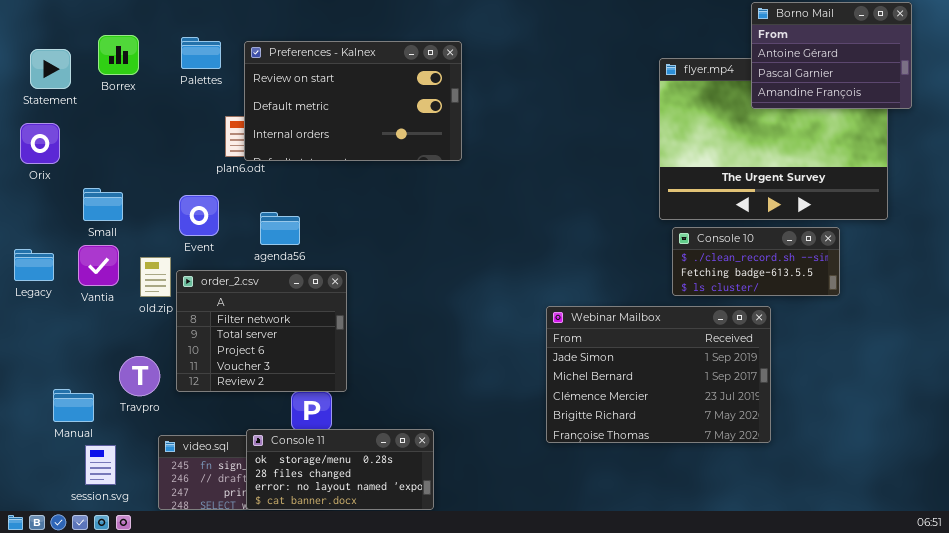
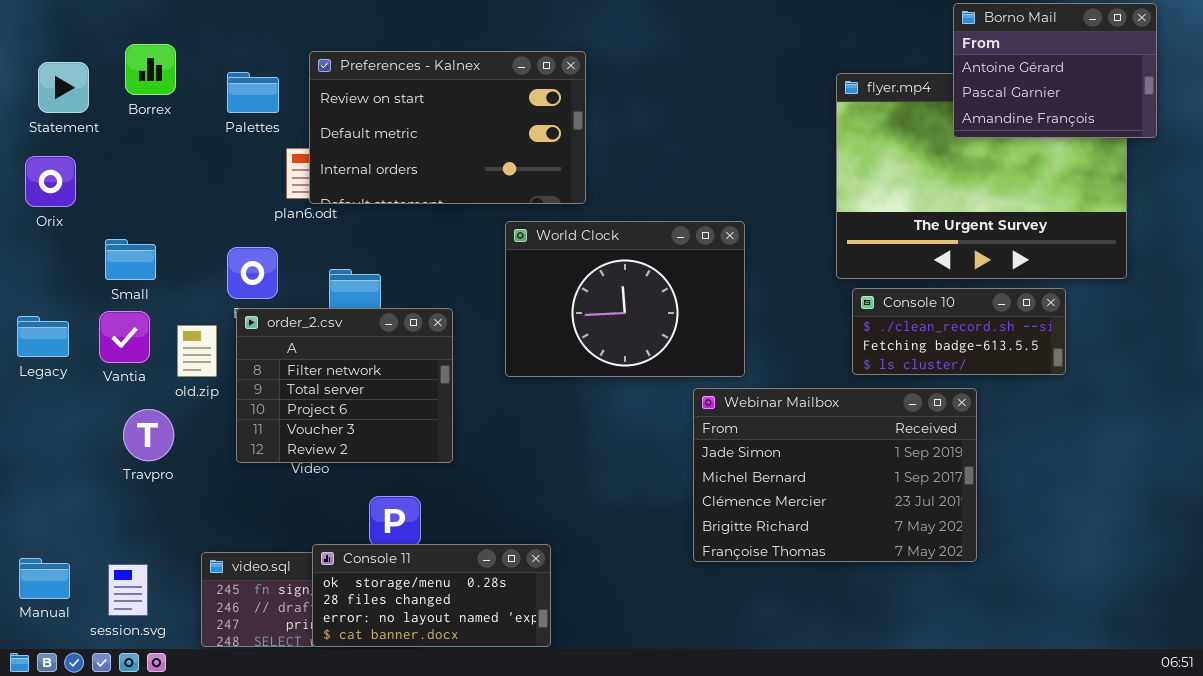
Palettes: [181,37,221,69] -> [227,72,279,113], moved
World Clock: none -> [505,221,745,377], opened
order_2.csv: [176,270,347,392] -> [236,308,453,463], moved
Travpro: [119,356,160,396] -> [123,409,174,461], moved
Manual: [53,389,94,422] -> [19,558,70,599], moved

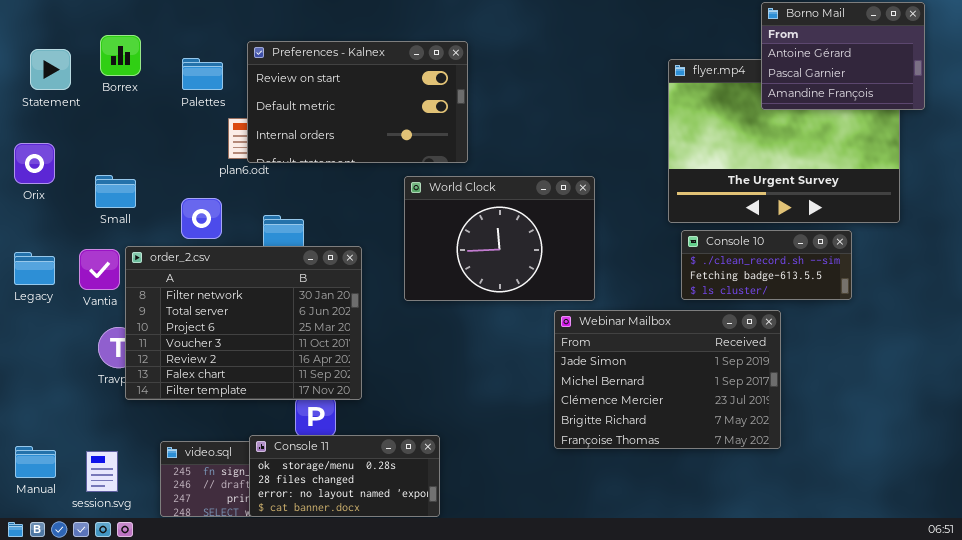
Orix: [25,156,76,207] -> [14,143,55,184], moved
Small: [105,239,156,280] -> [95,175,136,208], moved
order_2.csv: [236,308,453,463] -> [125,246,362,400], resized

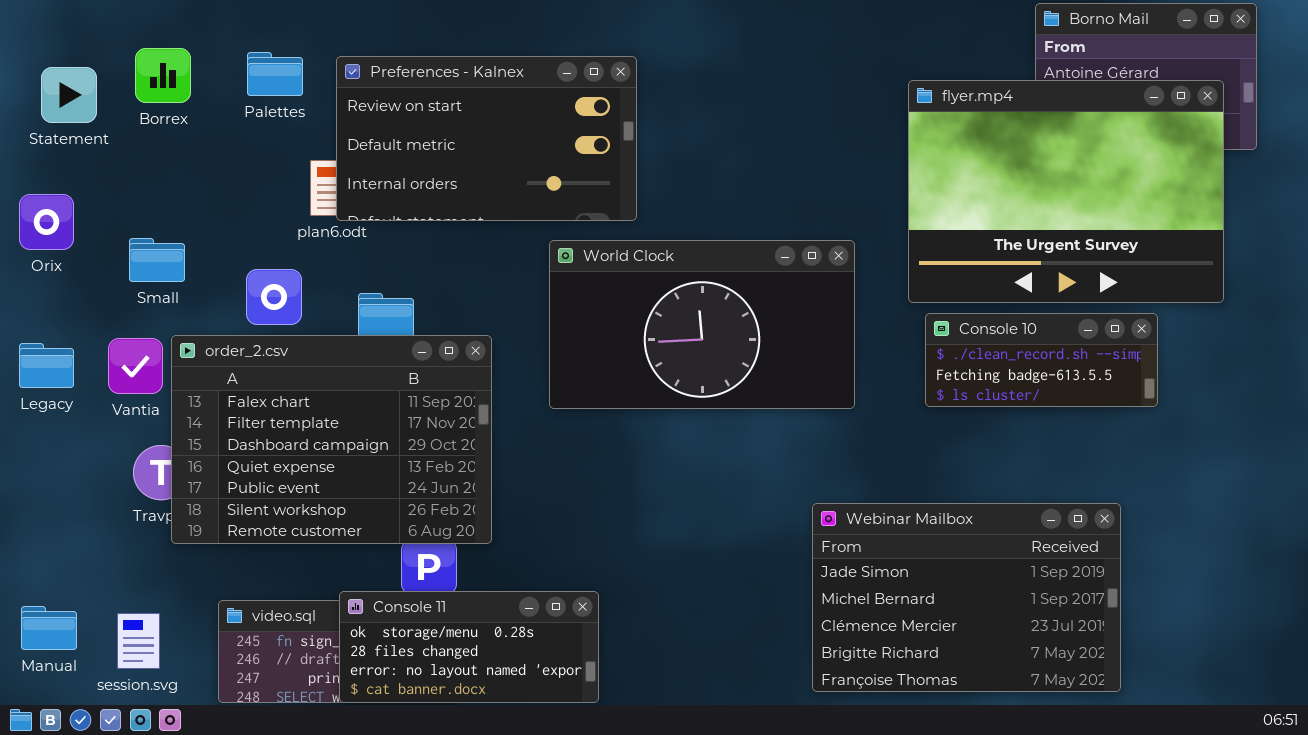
Palettes: [182,58,223,90] -> [247,52,303,96], moved
flyer.mp4: [668,59,900,223] -> [908,80,1224,303], raised
World Clock: [404,176,595,301] -> [549,240,855,409], resized
order_2.csv: [125,246,362,400] -> [171,335,492,544], scrolled down 5 rows
Webinar Mailbox: [554,310,781,449] -> [812,503,1121,692], moved

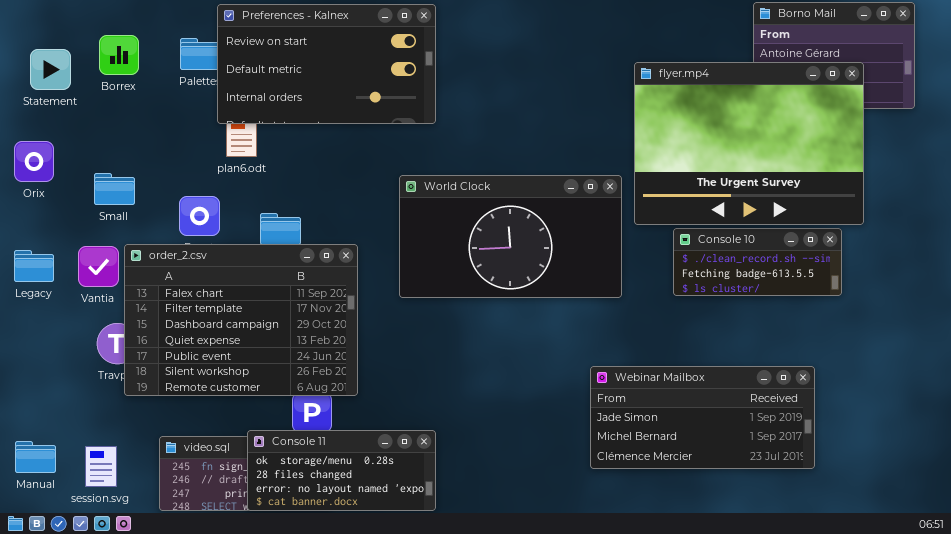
Preferences - Kalnex: [336,56,637,221] -> [217,4,436,124], moved
flyer.mp4: [908,80,1224,303] -> [634,62,864,225], moved
Webinar Mailbox: [812,503,1121,692] -> [590,366,815,469], resized

